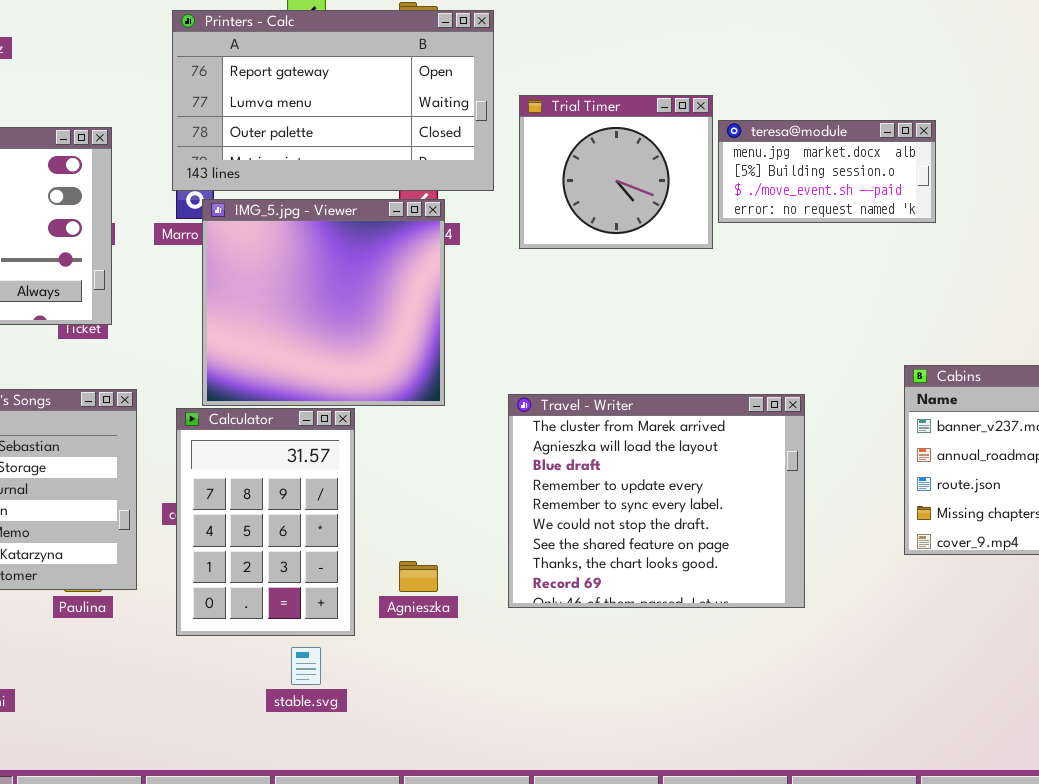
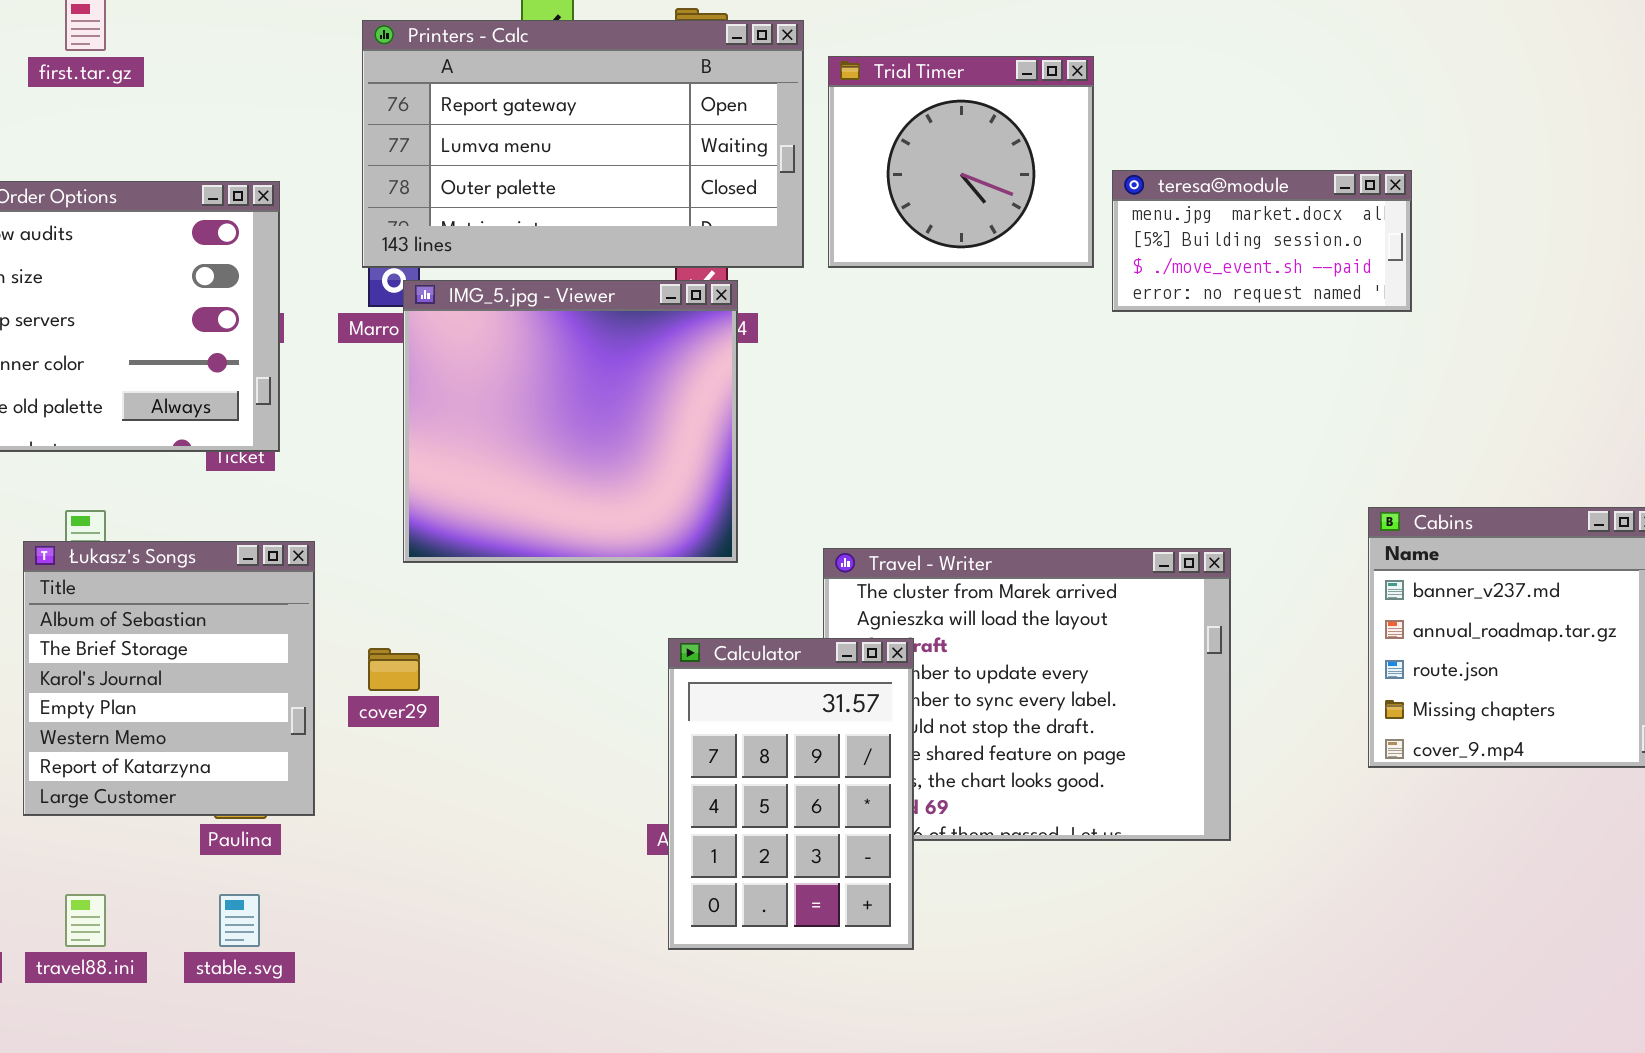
Trial Timer: [519,95,713,249] -> [828,56,1094,268], moved
Calculator: [176,408,355,636] -> [668,638,914,950], moved
stable.svg: [291,647,321,685] -> [219,894,260,947], moved

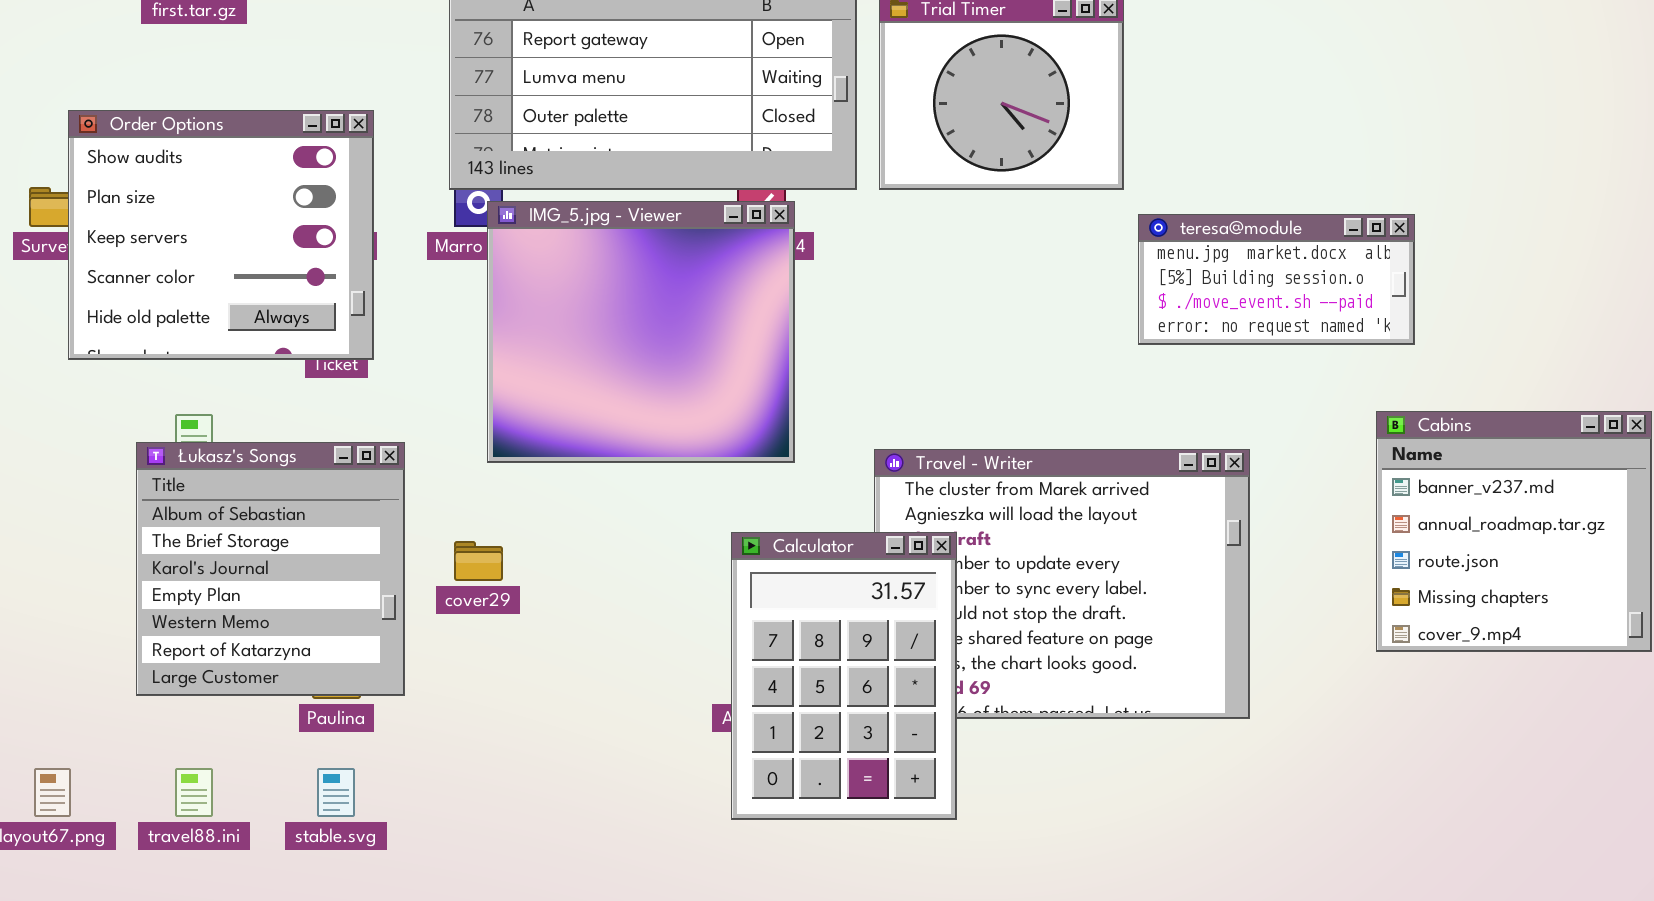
teresa@module: [1112,170,1412,312] -> [1138,214,1415,345], moved

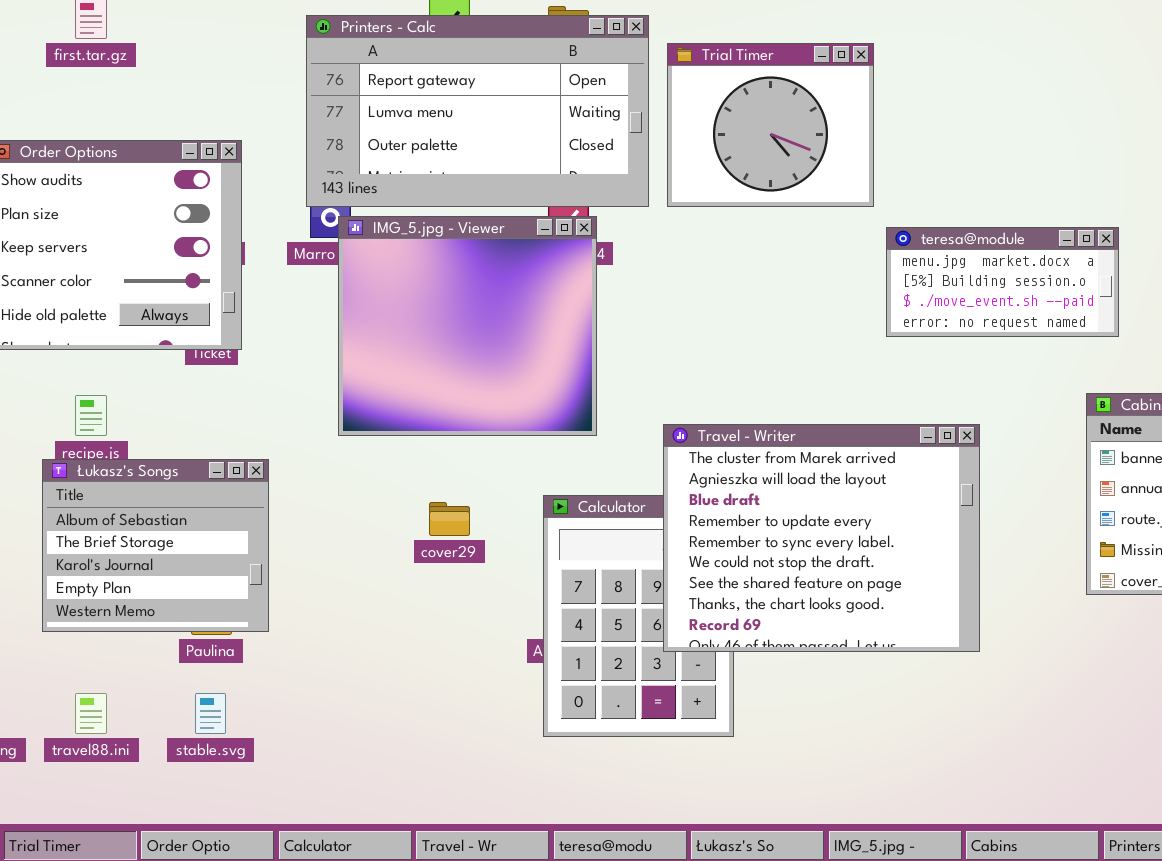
Łukasz's Songs: [136,442,405,696] -> [42,459,269,632], resized
Travel - Writer: [874,449,1250,719] -> [663,424,980,652], raised
cover29: [454,541,503,581] -> [429,502,470,536], moved

